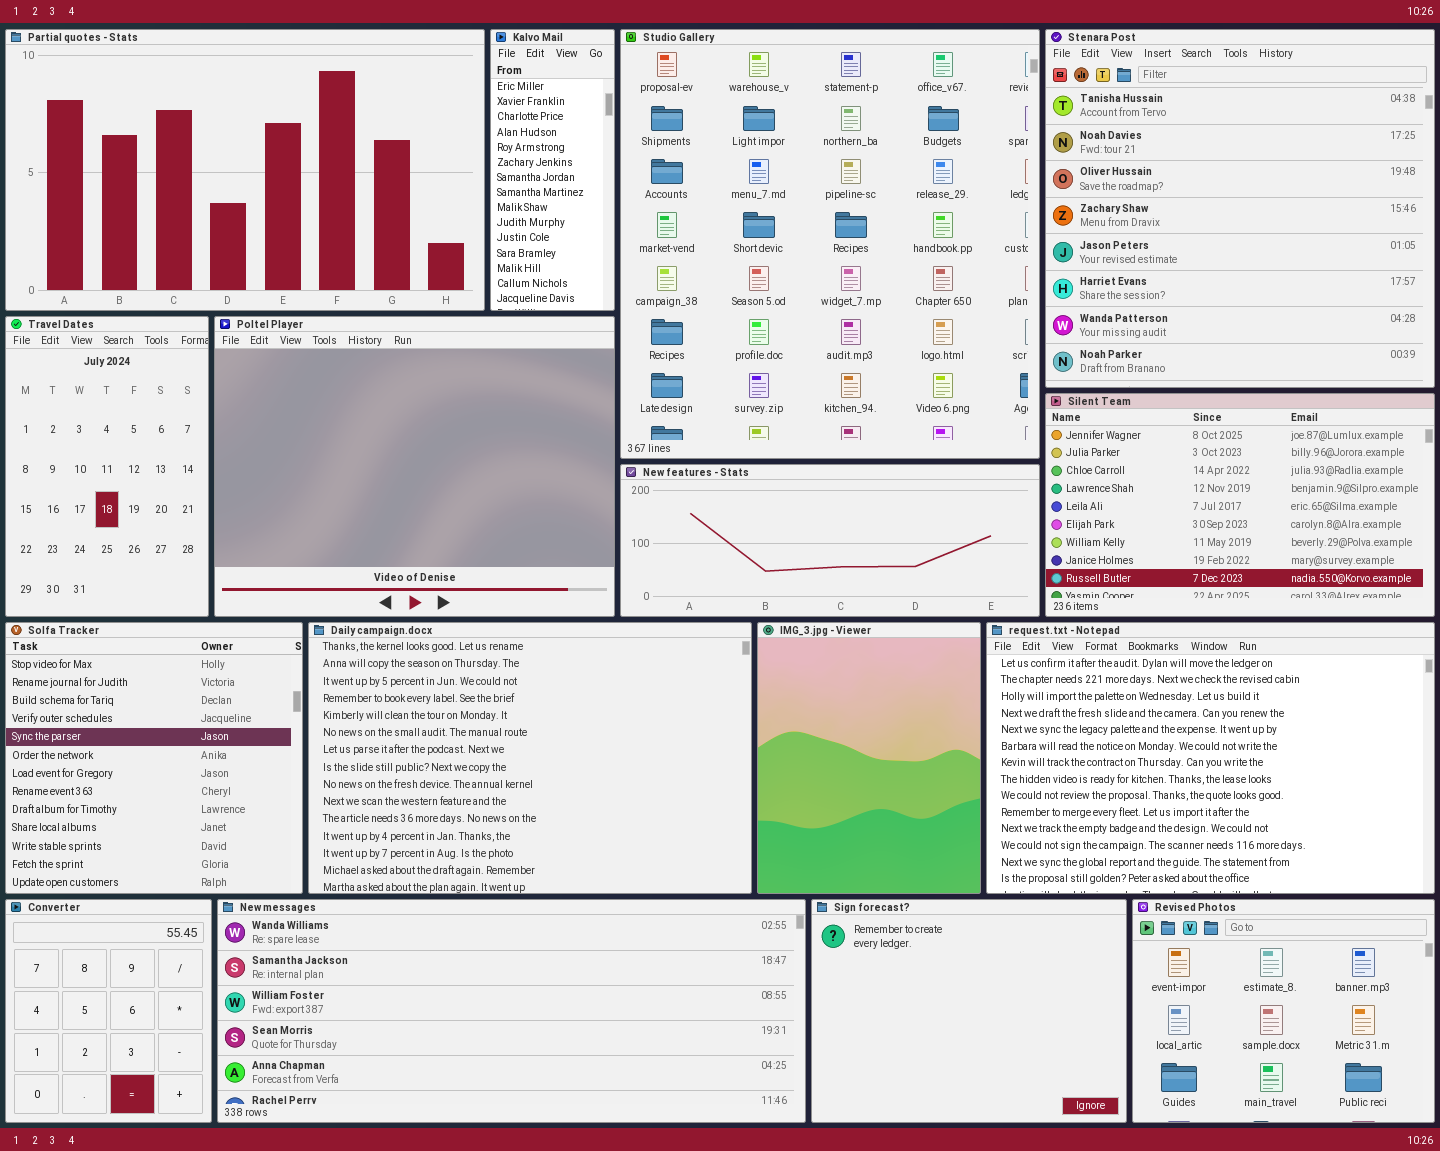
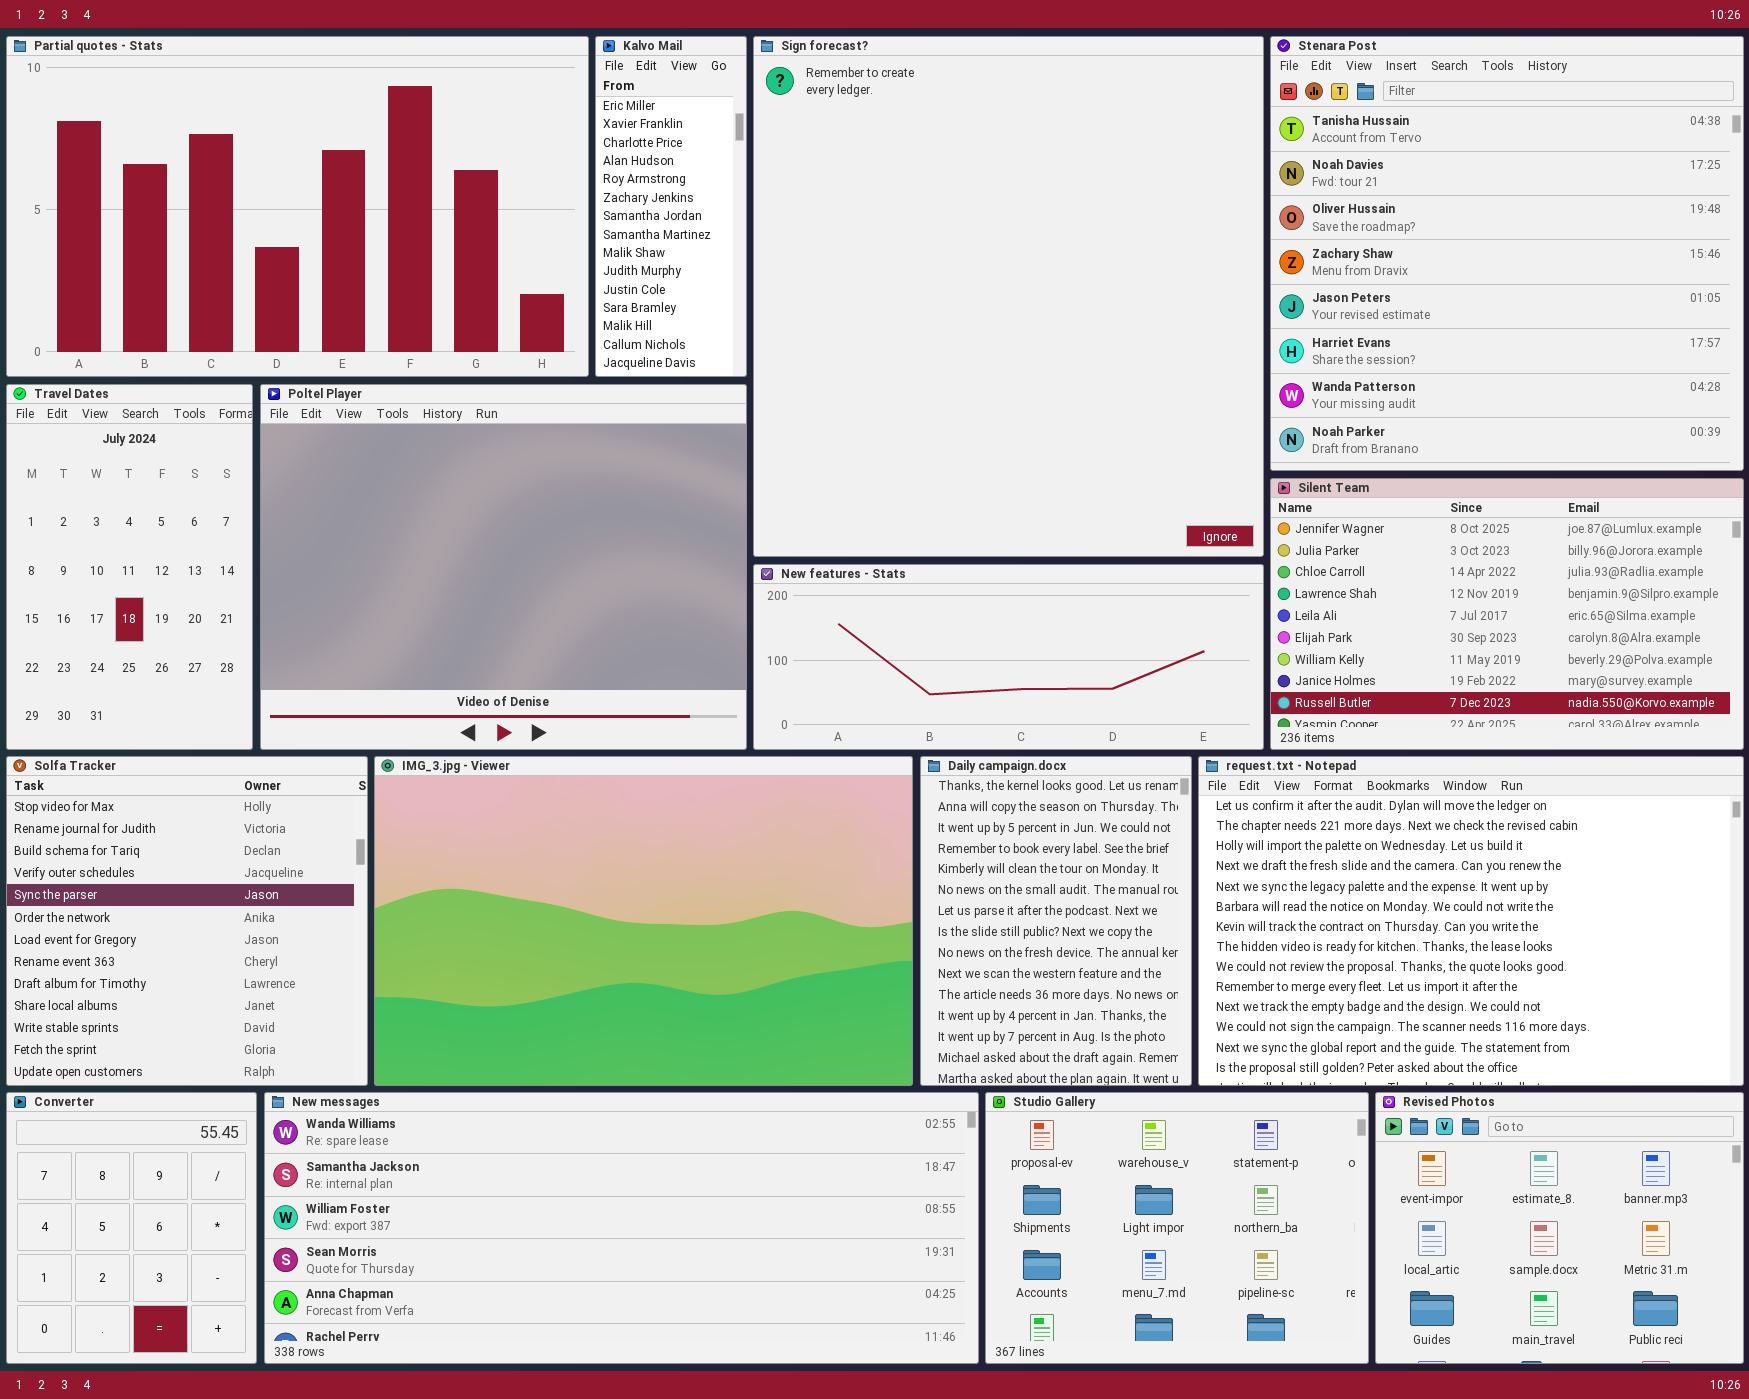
Studio Gallery: [620,29,1040,459] -> [985,1092,1369,1364], moved, resized
Daily campaign.docx: [308,622,752,894] -> [920,756,1192,1086], moved, resized
IMG_3.jpg - Viewer: [757,622,981,894] -> [374,756,913,1086], moved, resized
Sign forecast?: [811,899,1127,1123] -> [753,36,1264,557], moved, resized

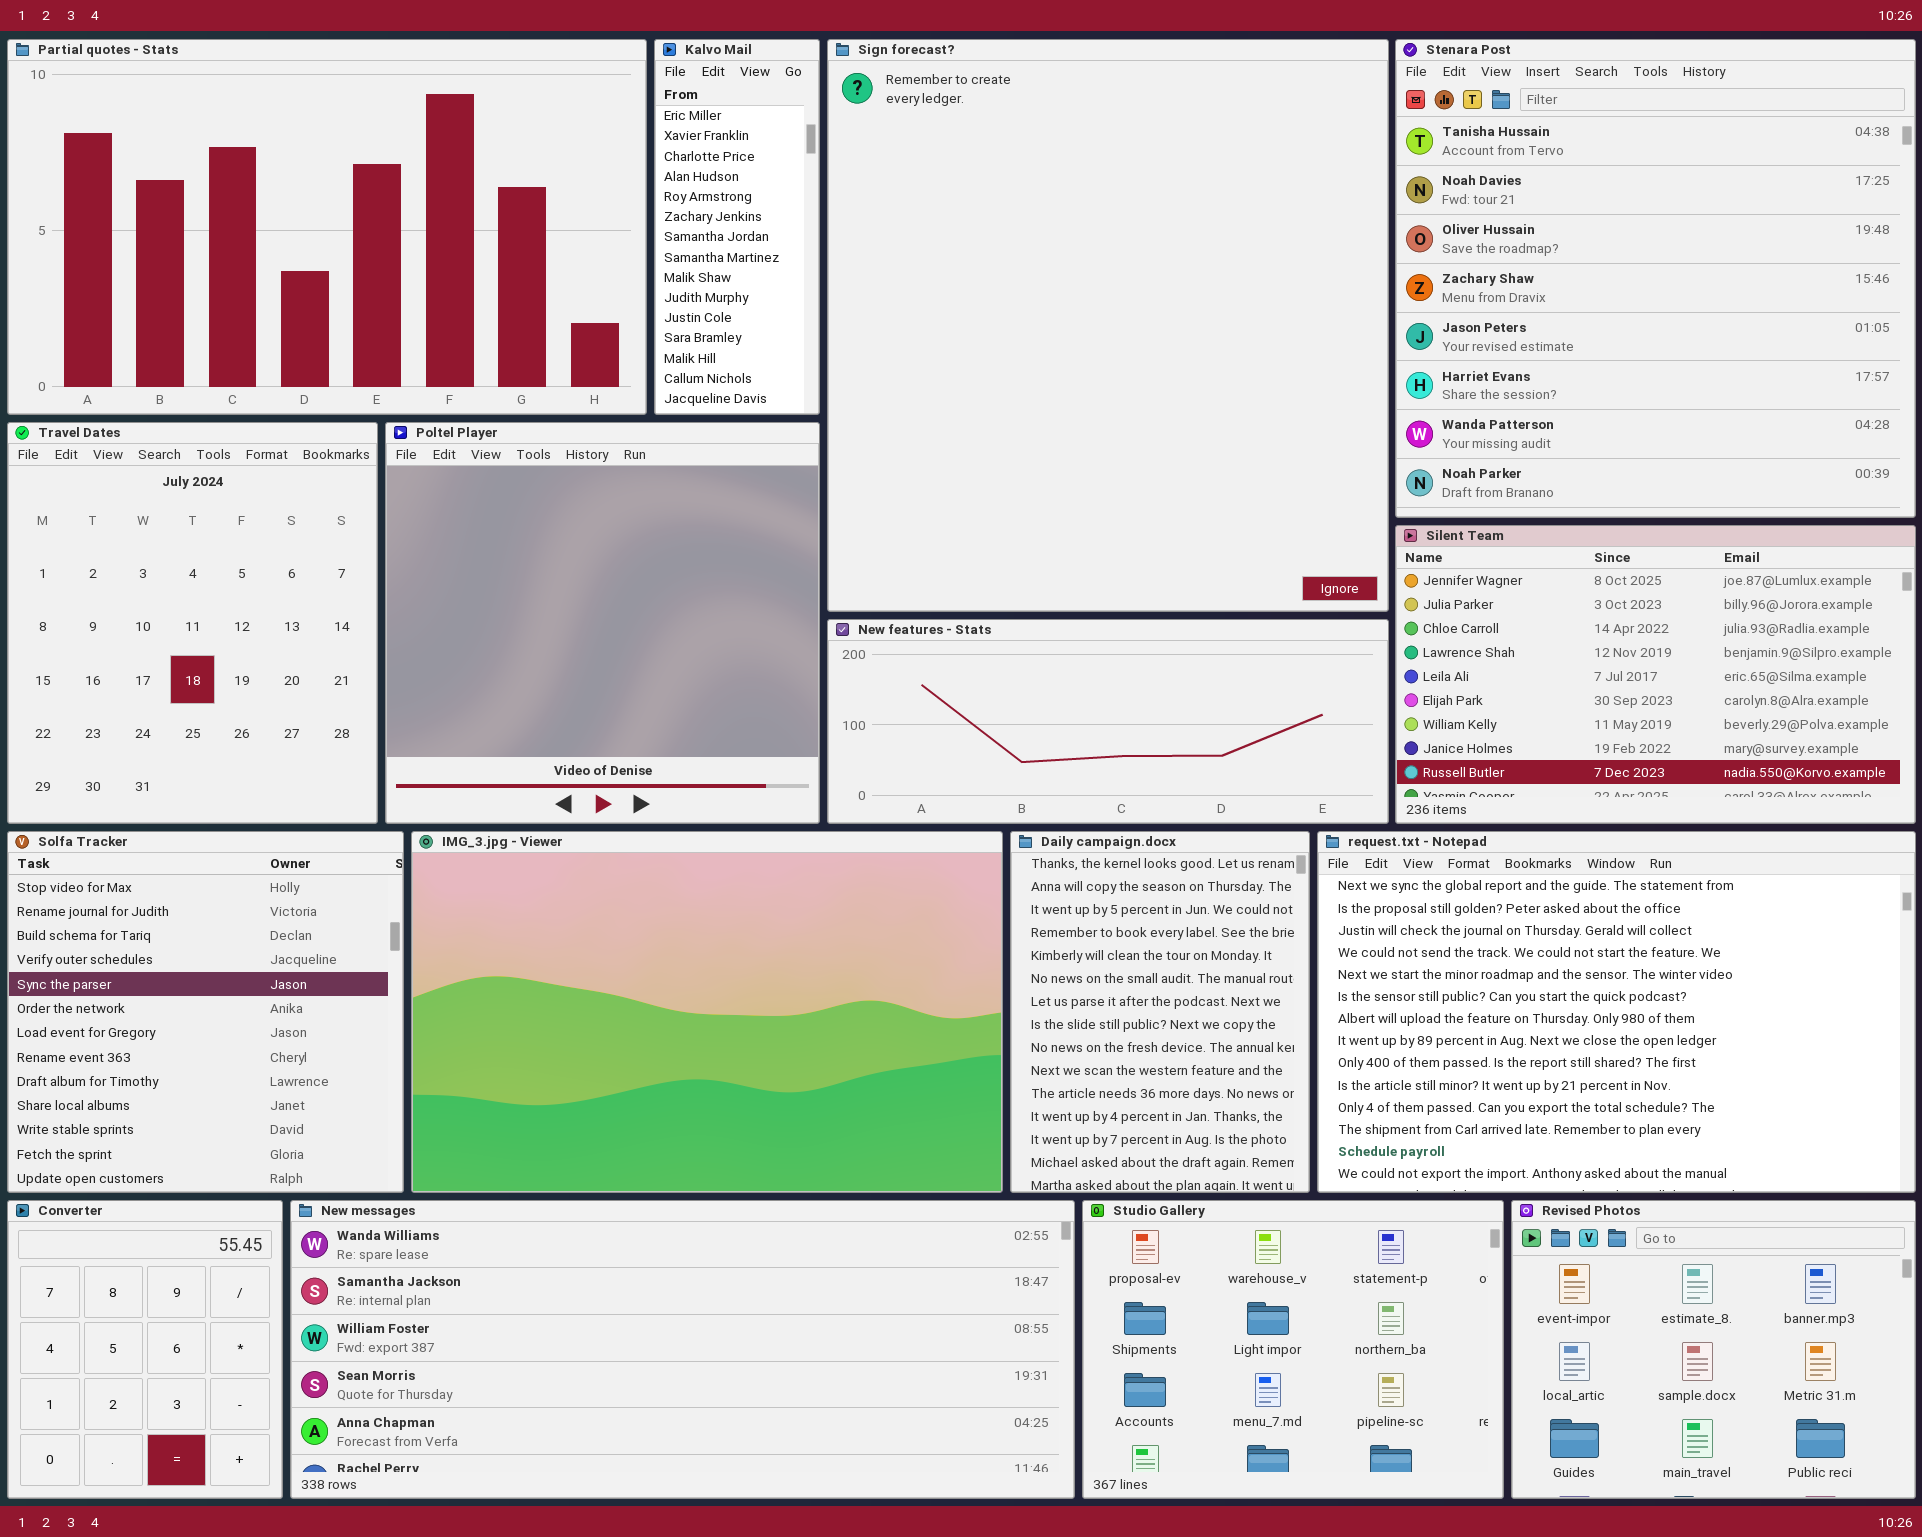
Travel Dates: [6,384,253,750] -> [7,422,378,824], resized
Poltel Player: [260,384,747,750] -> [385,422,820,824], resized
request.txt - Notepad: [1198,756,1744,1086] -> [1317,831,1916,1193], scrolled down 12 rows

